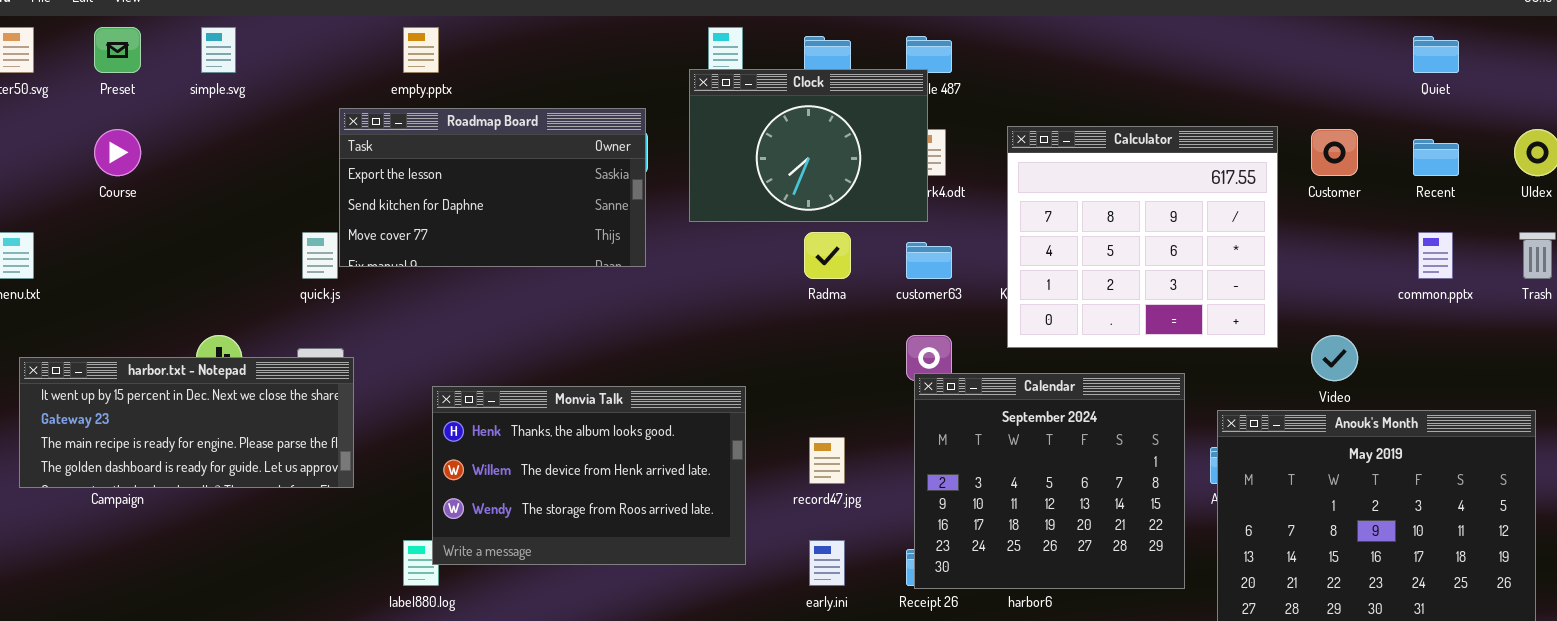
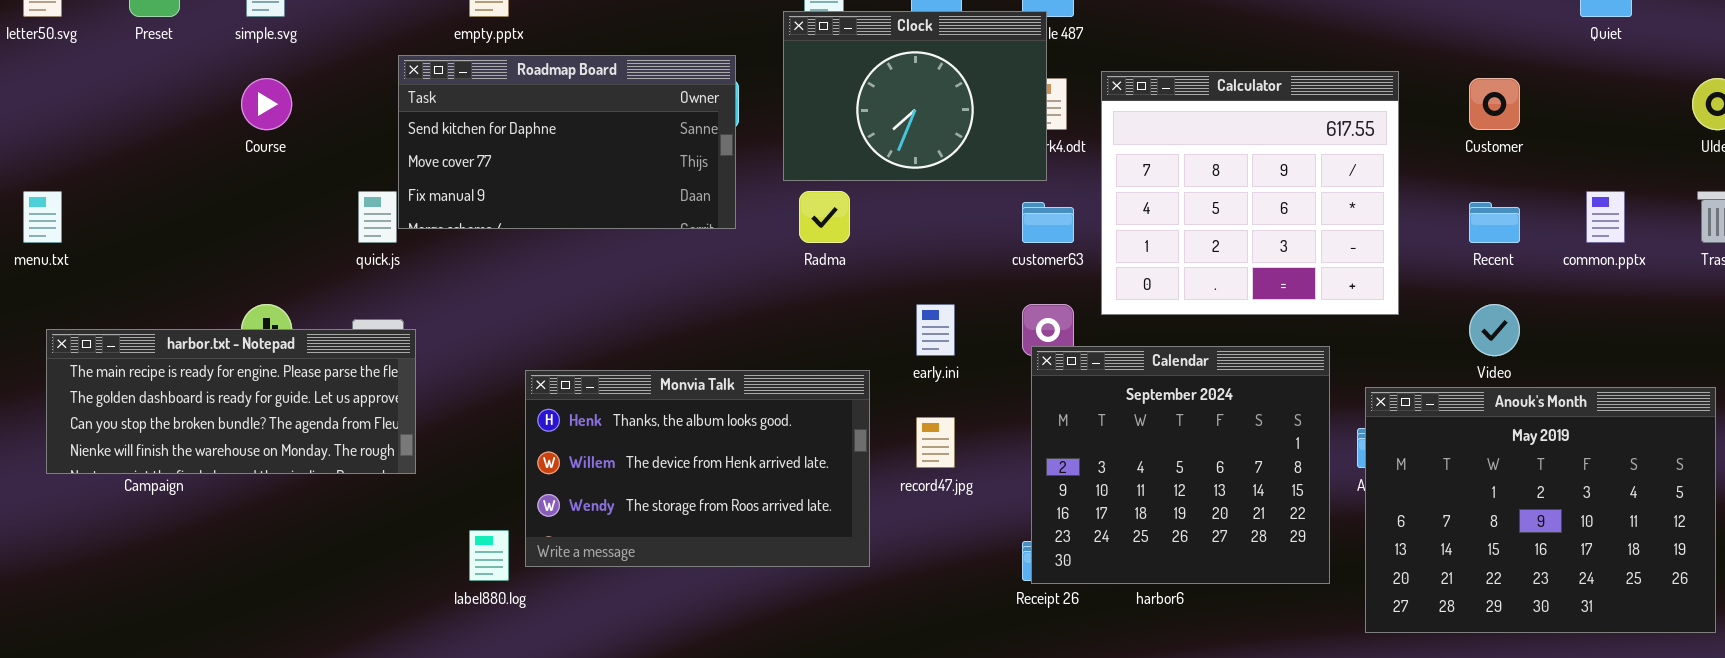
Roadmap Board: [339,108,646,267] -> [398,55,736,229], scrolled down 1 row
Calculator: [1007,126,1278,348] -> [1101,71,1399,315], moved
Course: [94,129,141,176] -> [241,78,292,130], moved
Recent: [1413,139,1459,176] -> [1469,202,1520,243], moved
Radma: [804,232,851,279] -> [799,191,850,243], moved
harbor.txt - Notepad: [19,357,354,488] -> [46,329,416,474], scrolled down 2 rows
Monvia Talk: [432,386,746,565] -> [525,370,870,567], moved
early.ini: [809,540,845,586] -> [916,304,955,356], moved

